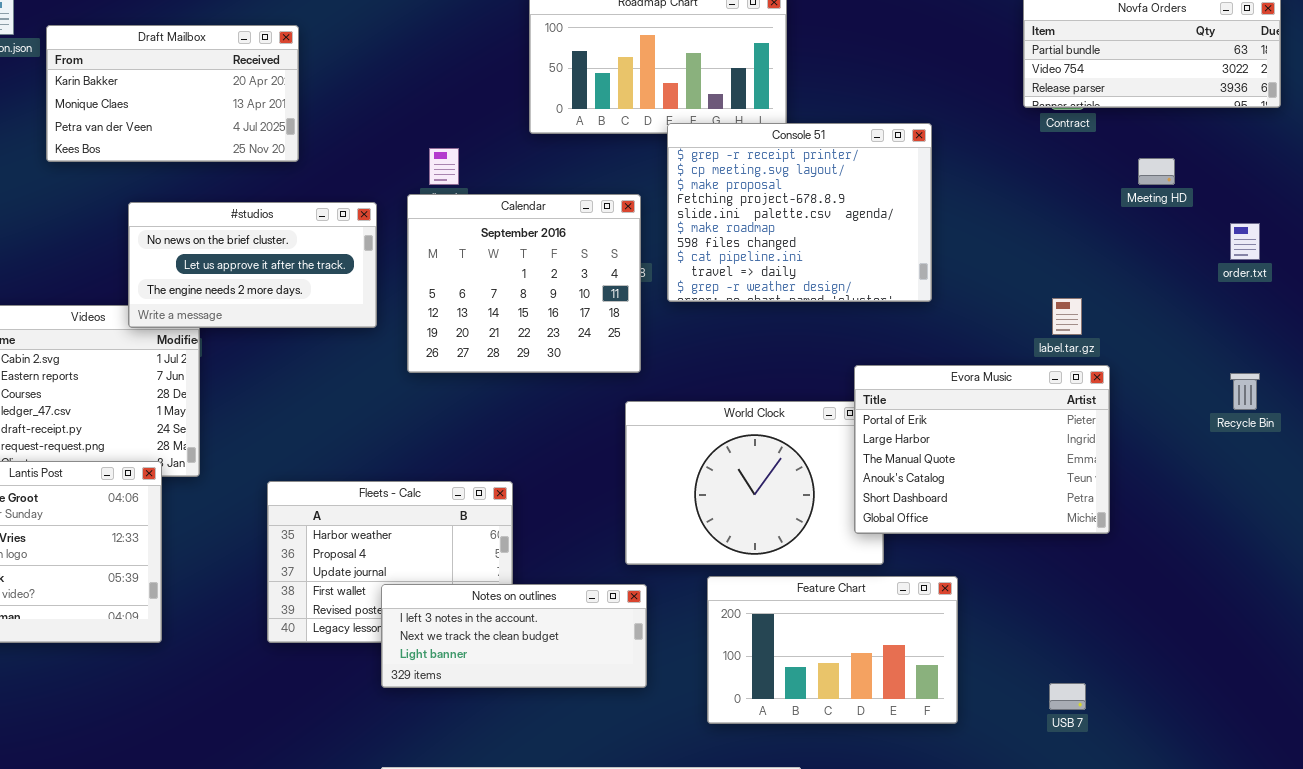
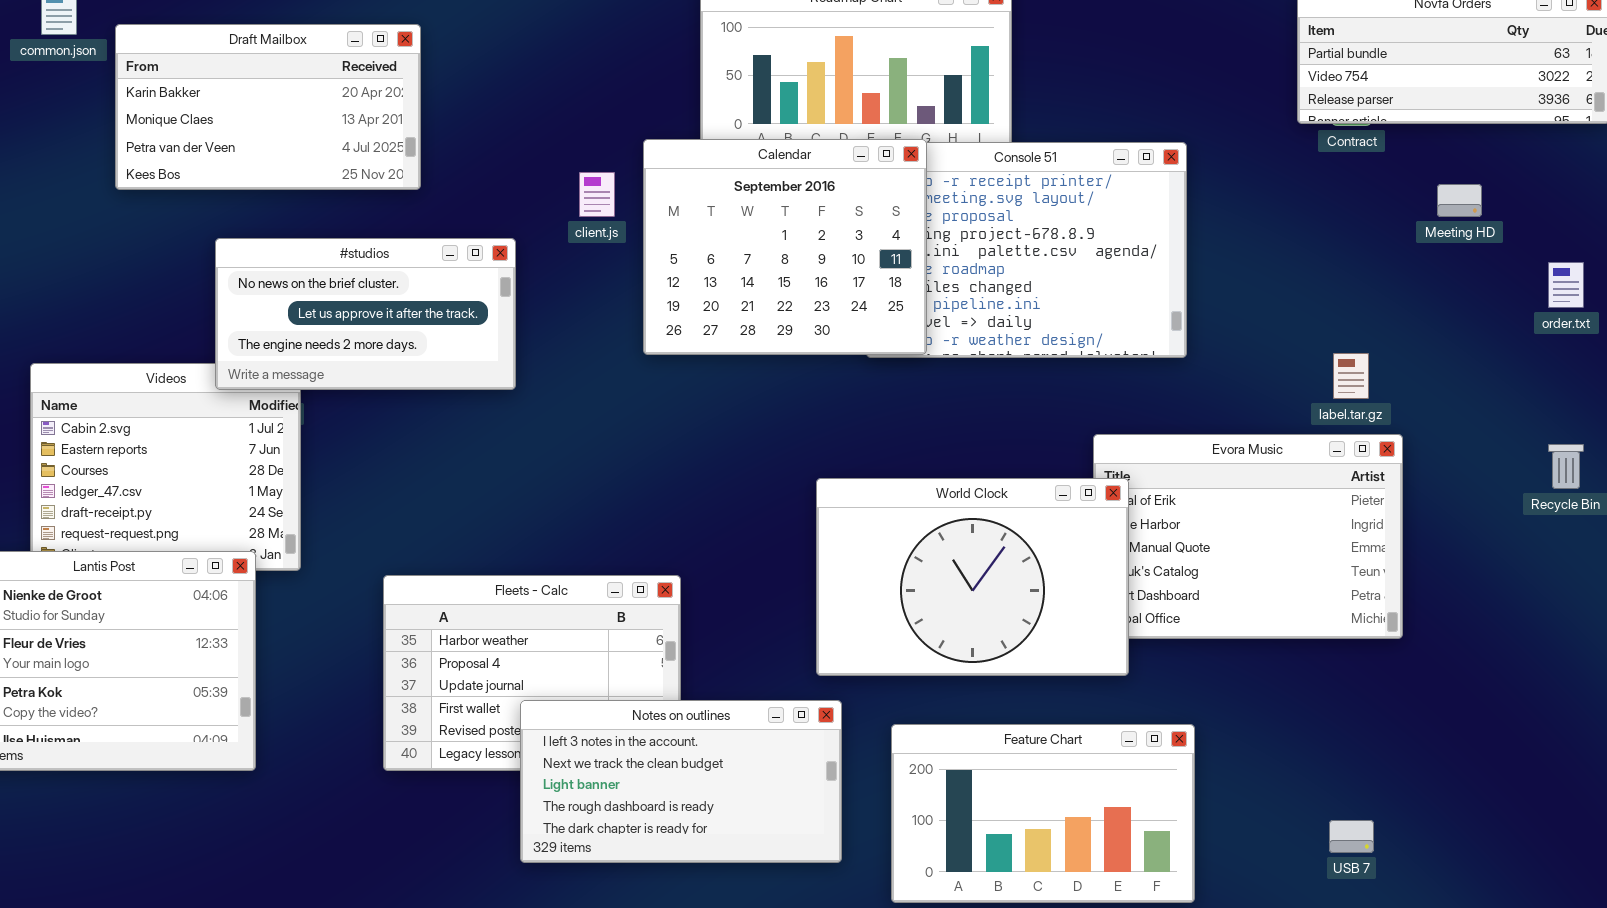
Calendar: [407,194,641,373] -> [643,139,927,355], moved
World Clock: [625,401,884,565] -> [816,478,1129,676], raised
Feature Chart: [707,576,958,724] -> [891,724,1195,903], moved
Notes on outlines: [381,584,647,688] -> [520,700,842,863], resized

